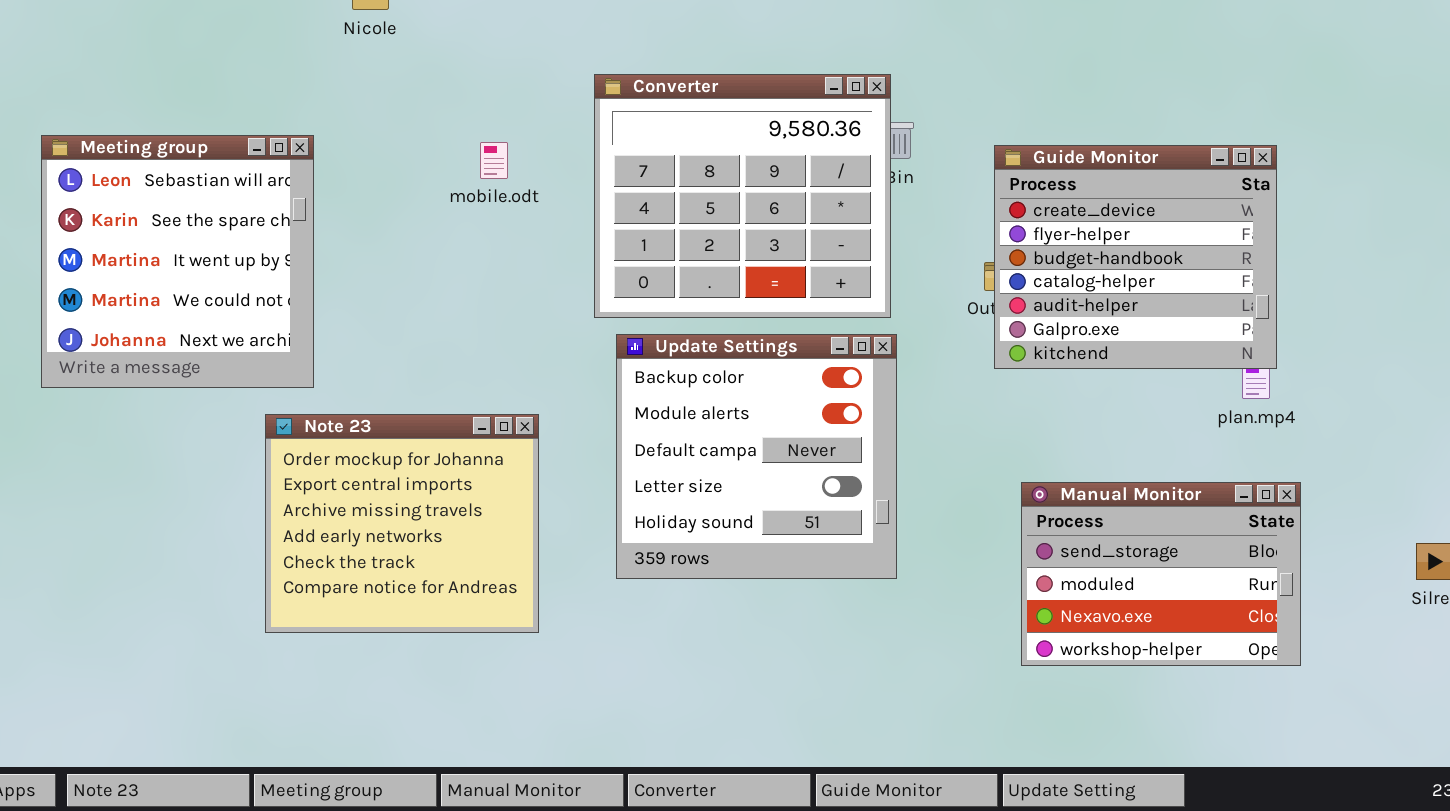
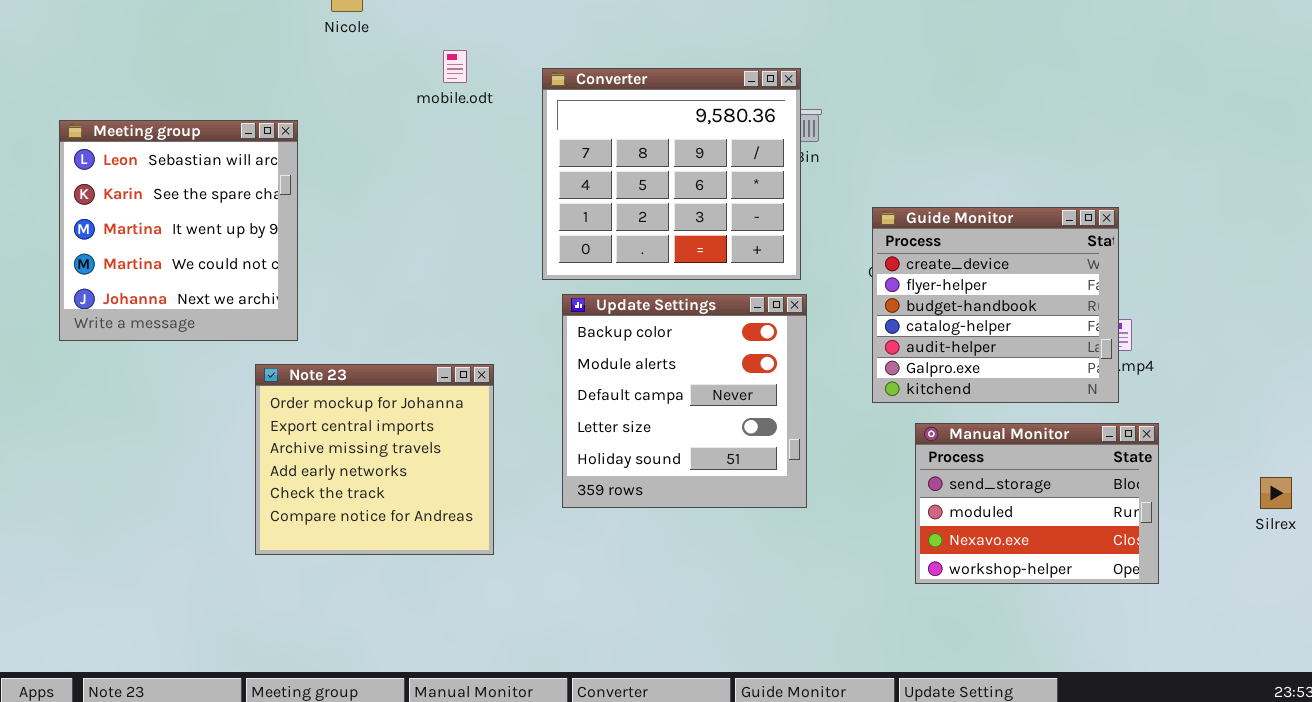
mobile.odt: [480,142,508,179] -> [443,50,467,83], moved
Guide Monitor: [994,145,1277,369] -> [872,207,1119,403], moved

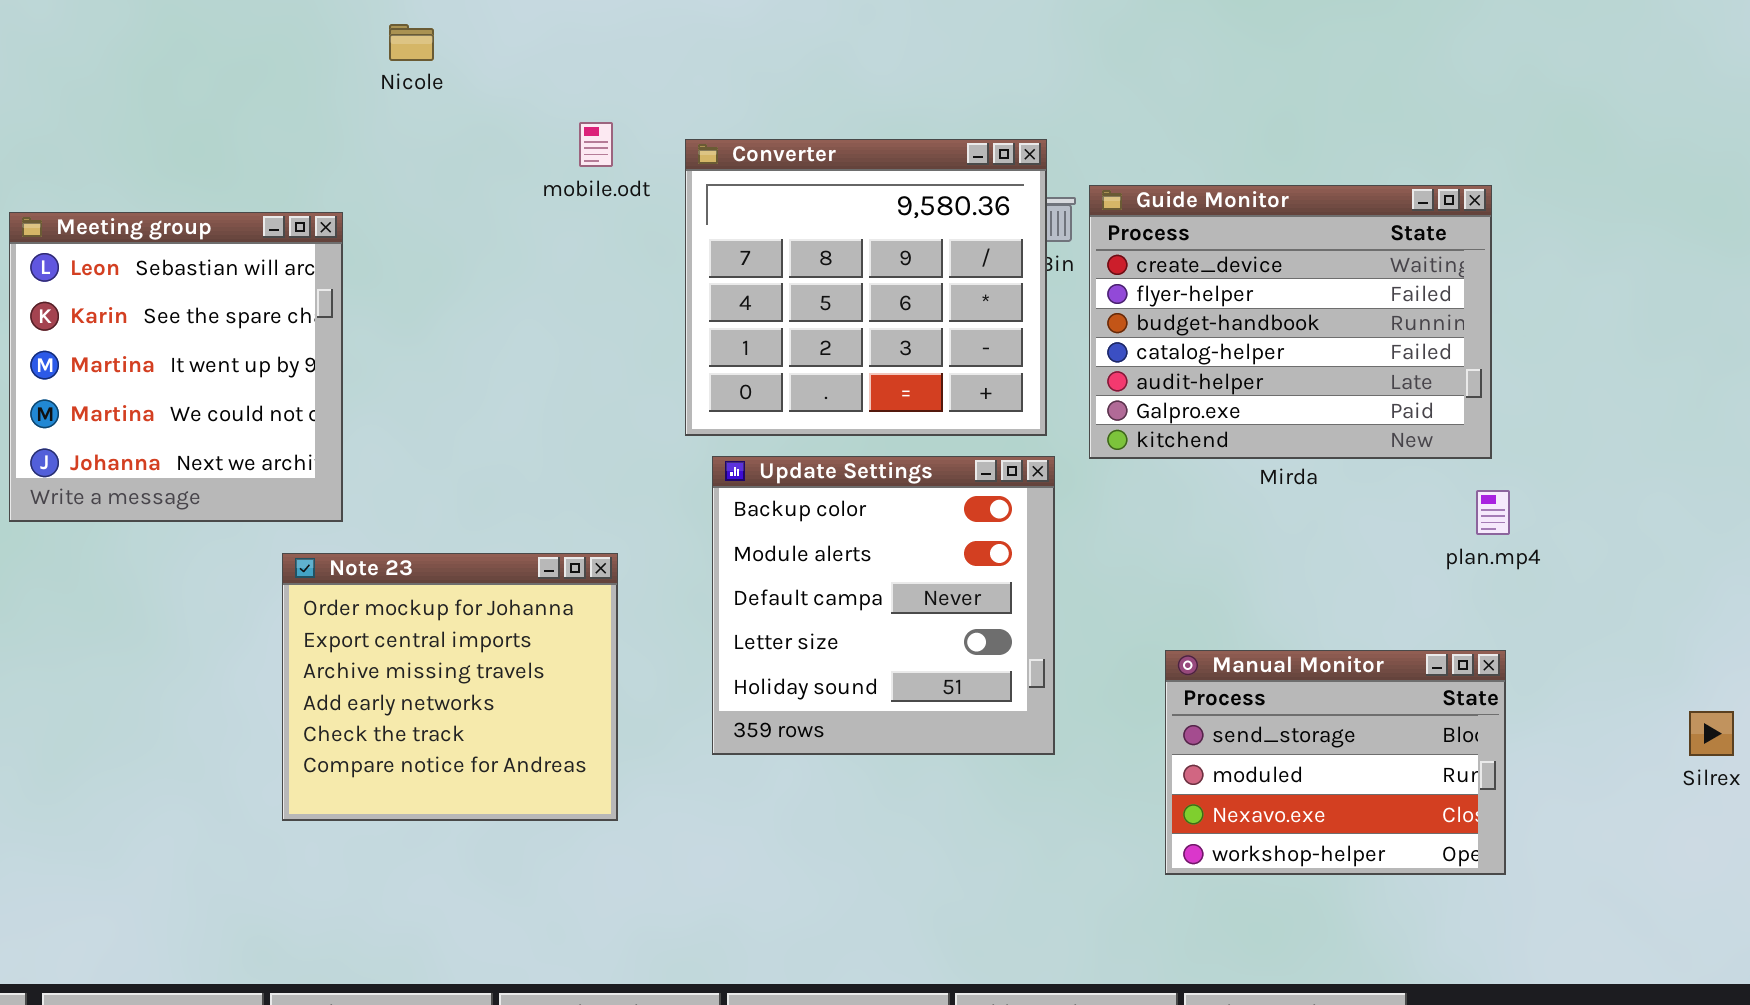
mobile.odt: [443,50,467,83] -> [579,122,613,167], moved
Guide Monitor: [872,207,1119,403] -> [1089,185,1492,459], moved, resized
Manual Monitor: [915,423,1159,584] -> [1165,650,1506,875], moved

